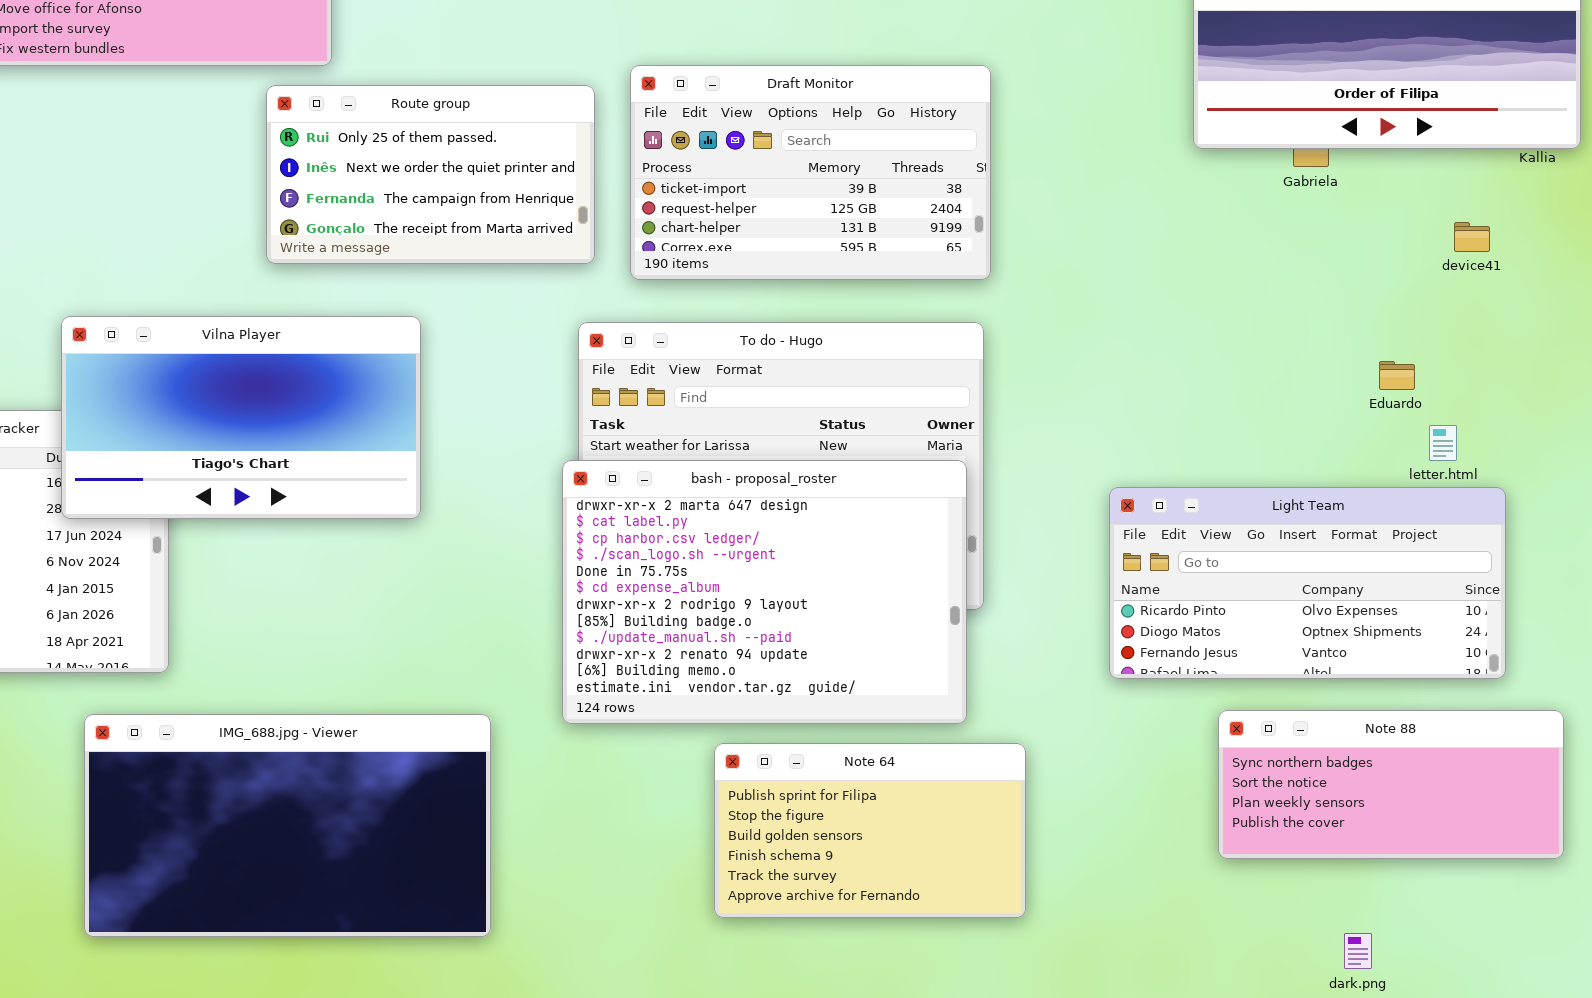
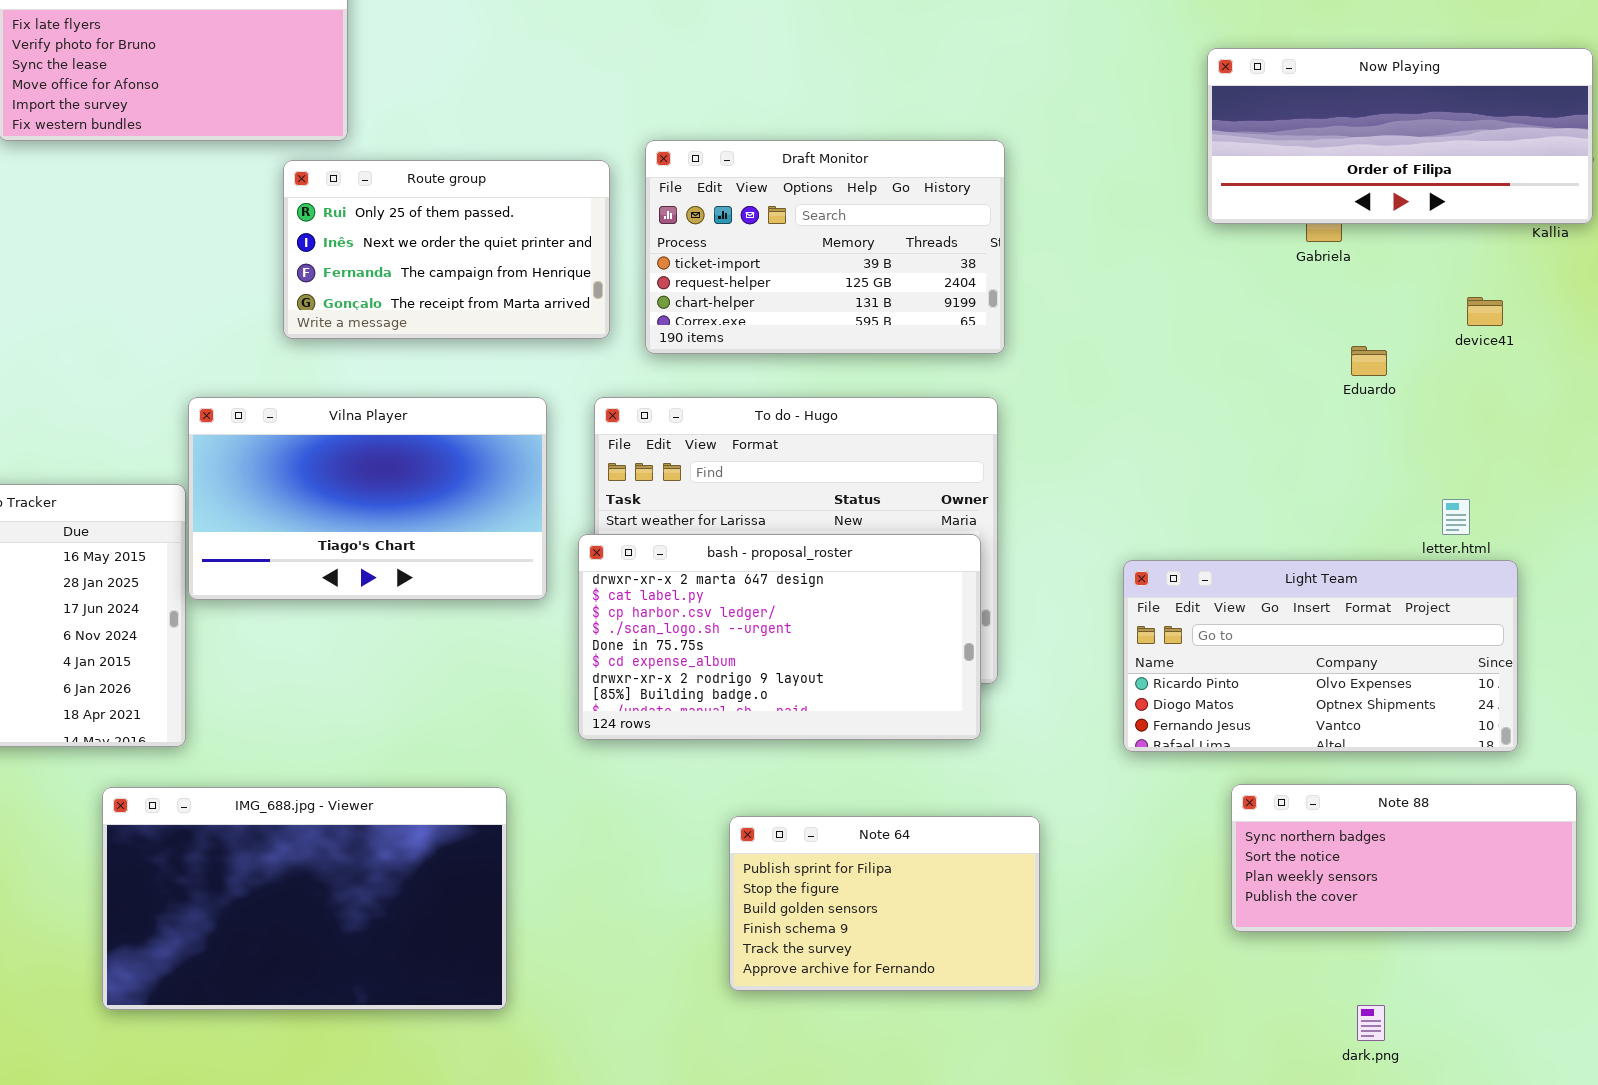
Vilna Player: [61,316,421,519] -> [188,397,547,600], moved
Eduardo: [1379,361,1415,390] -> [1351,346,1387,376], moved
bash - proposal_roster: [562,460,967,724] -> [578,534,981,740], resized

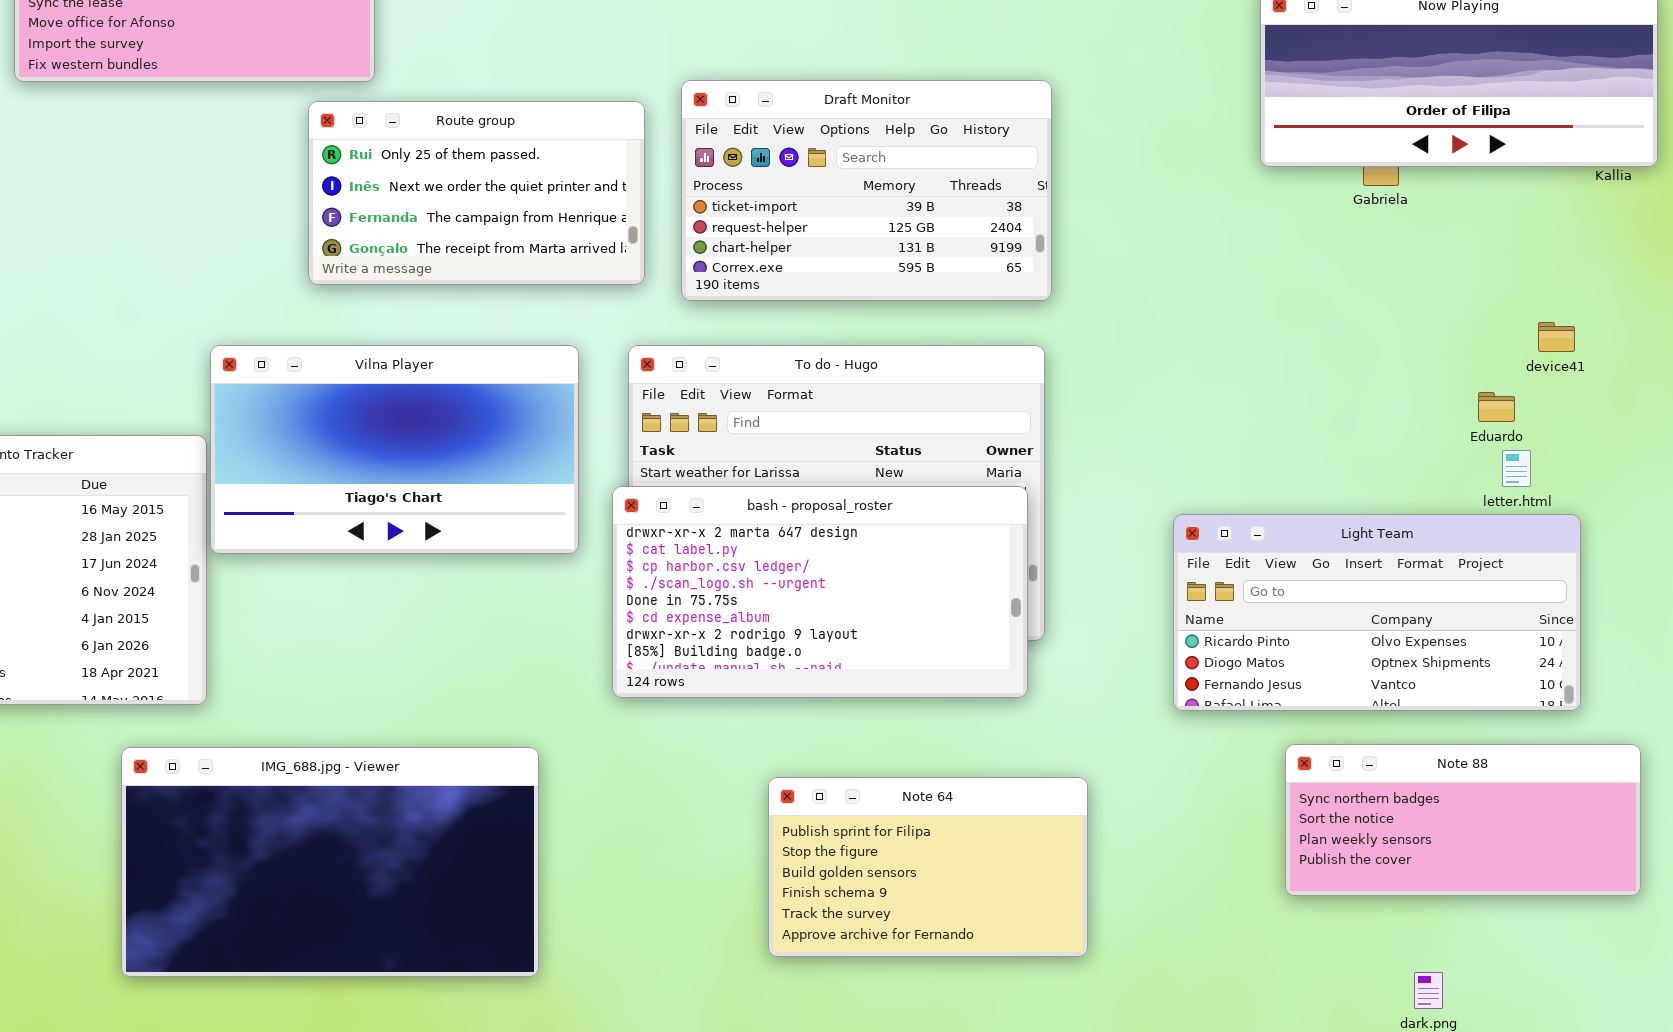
device41: [1467,297,1503,326] -> [1538,322,1575,352], moved
Eduardo: [1351,346,1387,376] -> [1478,392,1515,422], moved

